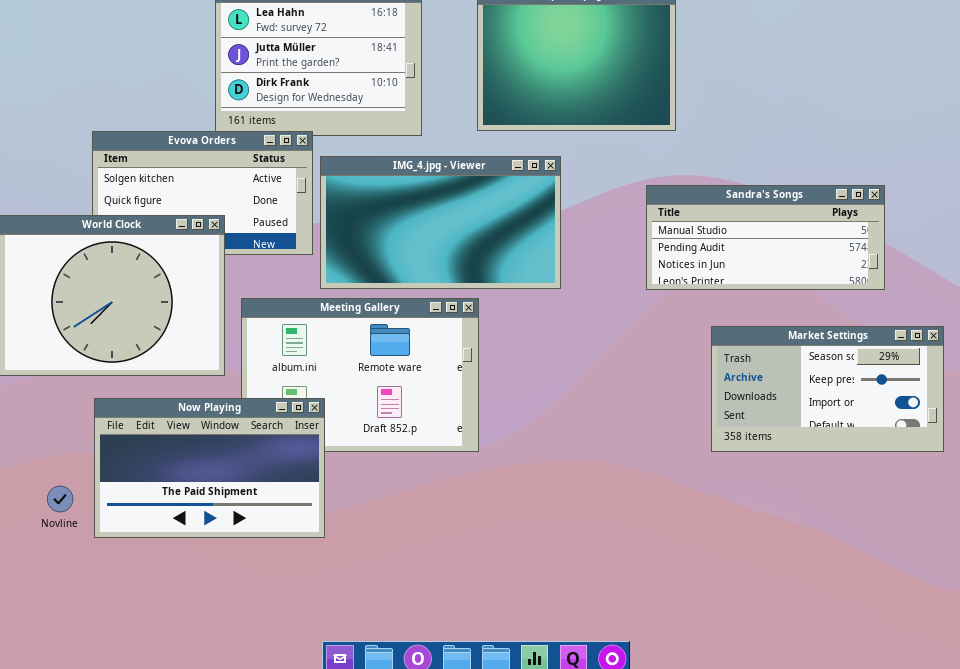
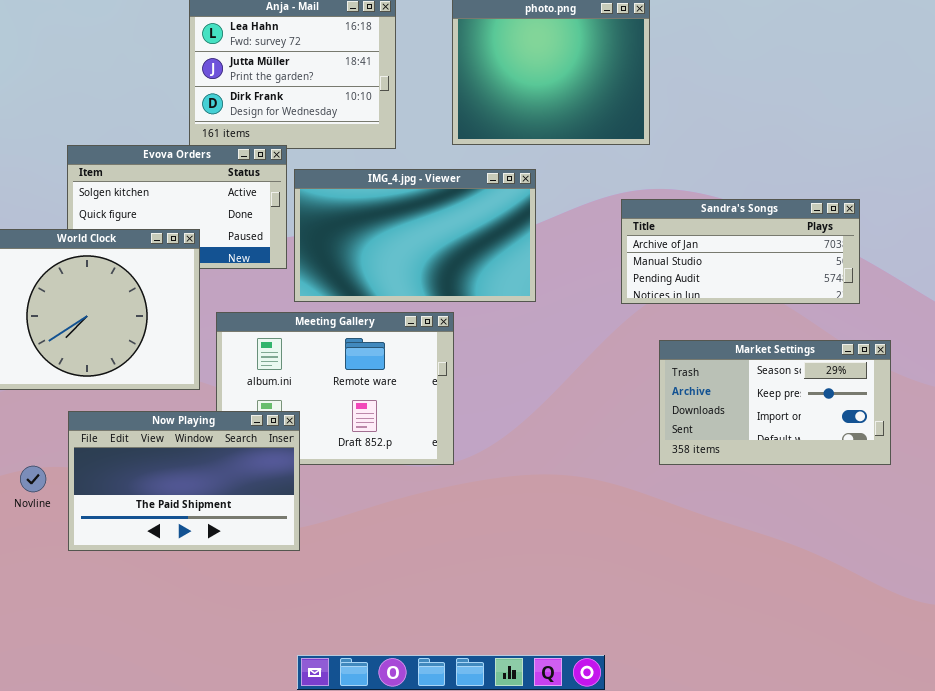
Sandra's Songs: [646,185,885,290] -> [621,199,860,304], scrolled up 1 row
Market Settings: [711,326,944,452] -> [659,340,891,465], moved
Novline: [47,486,73,512] -> [20,466,46,492], moved

